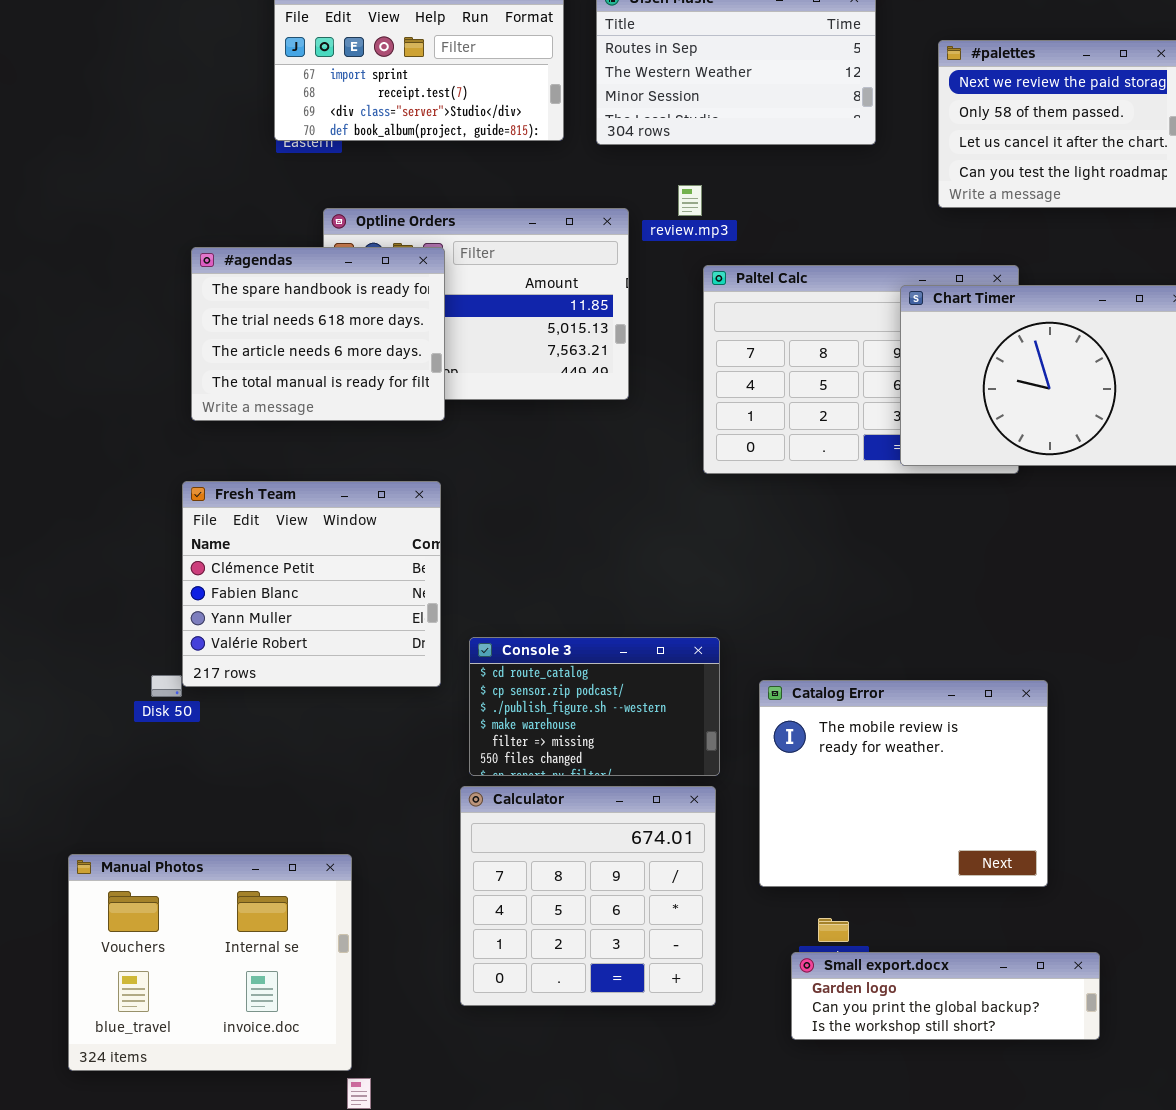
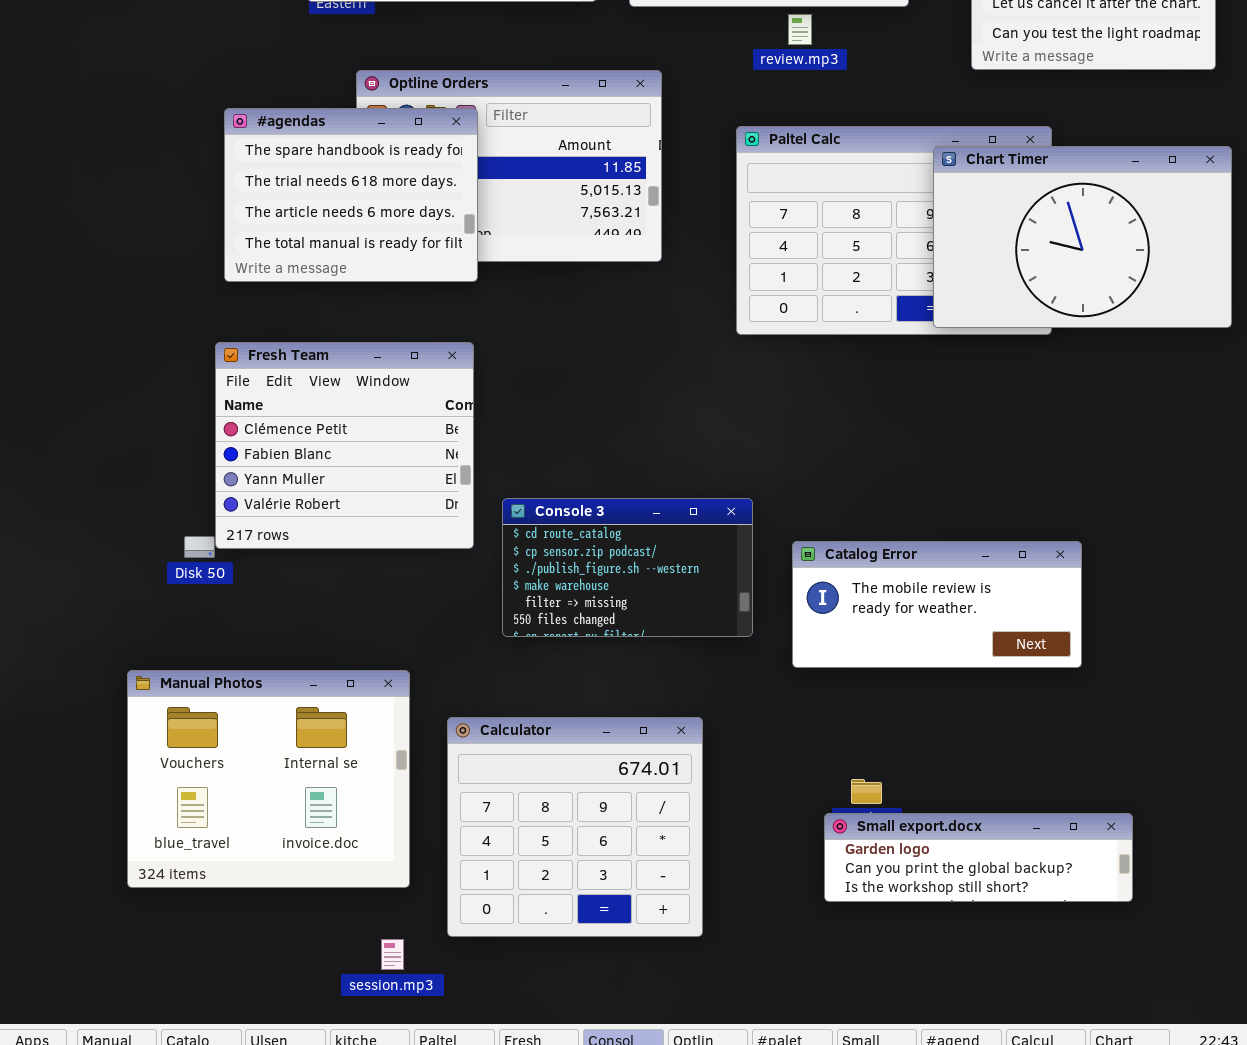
review.mp3: [678,185,702,216] -> [788,14,812,45], moved
Catalog Error: [759,680,1048,887] -> [792,541,1082,668], resized
Calculator: [460,786,716,1006] -> [447,717,703,937], moved
Manual Photos: [68,854,352,1071] -> [127,670,410,888], moved

